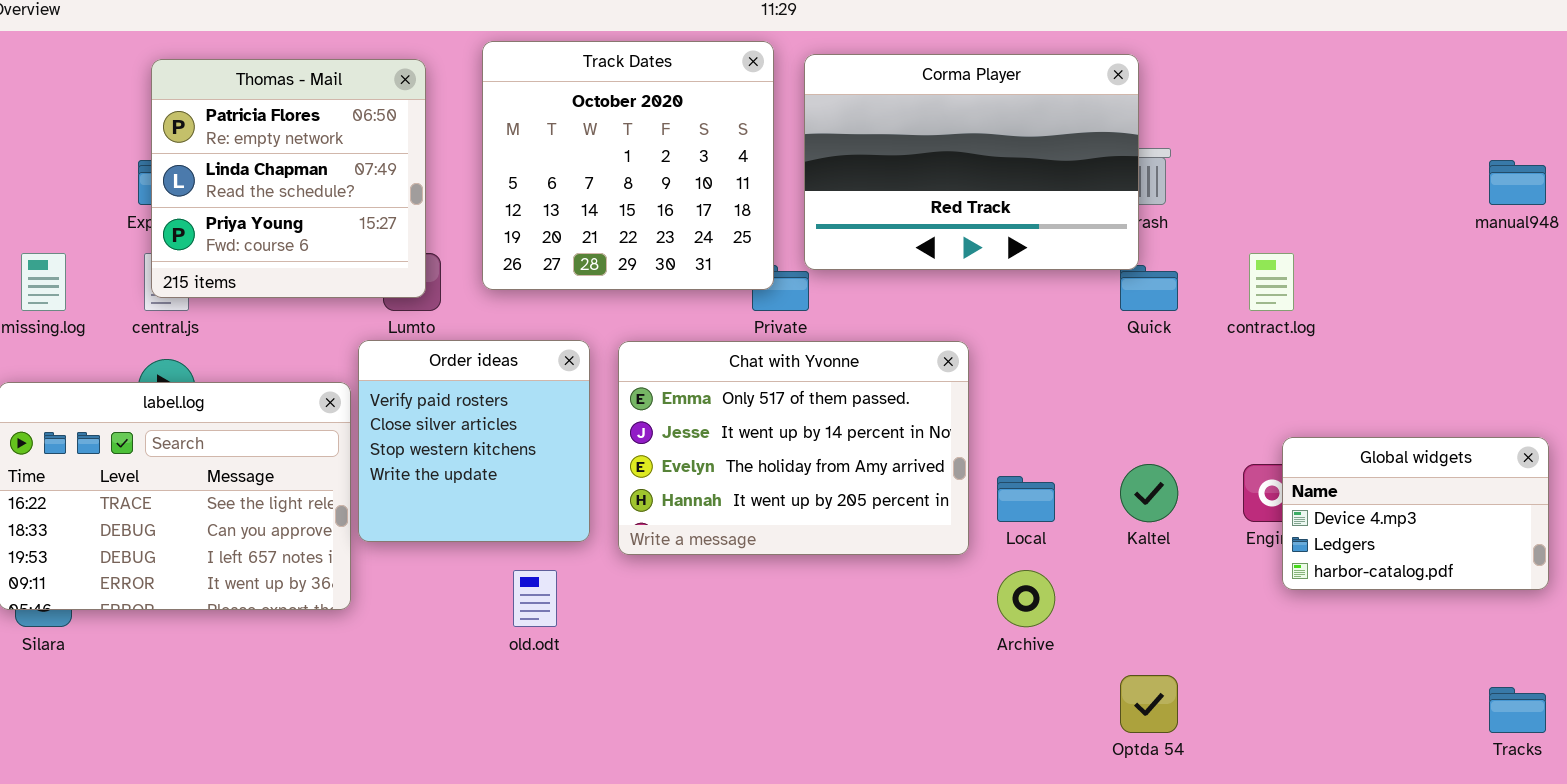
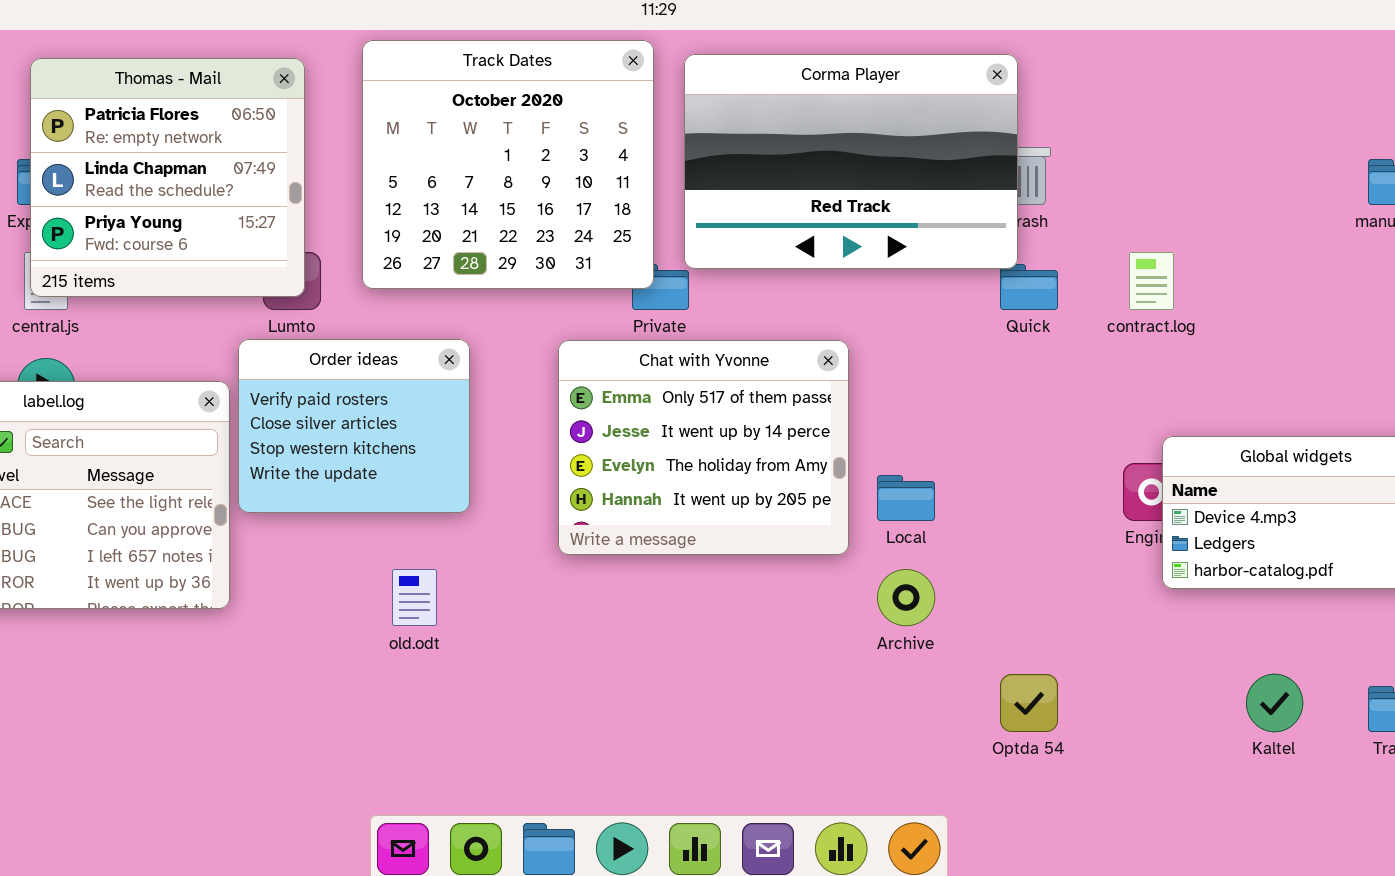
Order ideas: [358,340,590,542] -> [238,339,470,513], resized
Chat with Yvonne: [618,341,969,555] -> [558,340,849,555], resized
Kaltel: [1120,464,1178,522] -> [1246,674,1303,732], moved

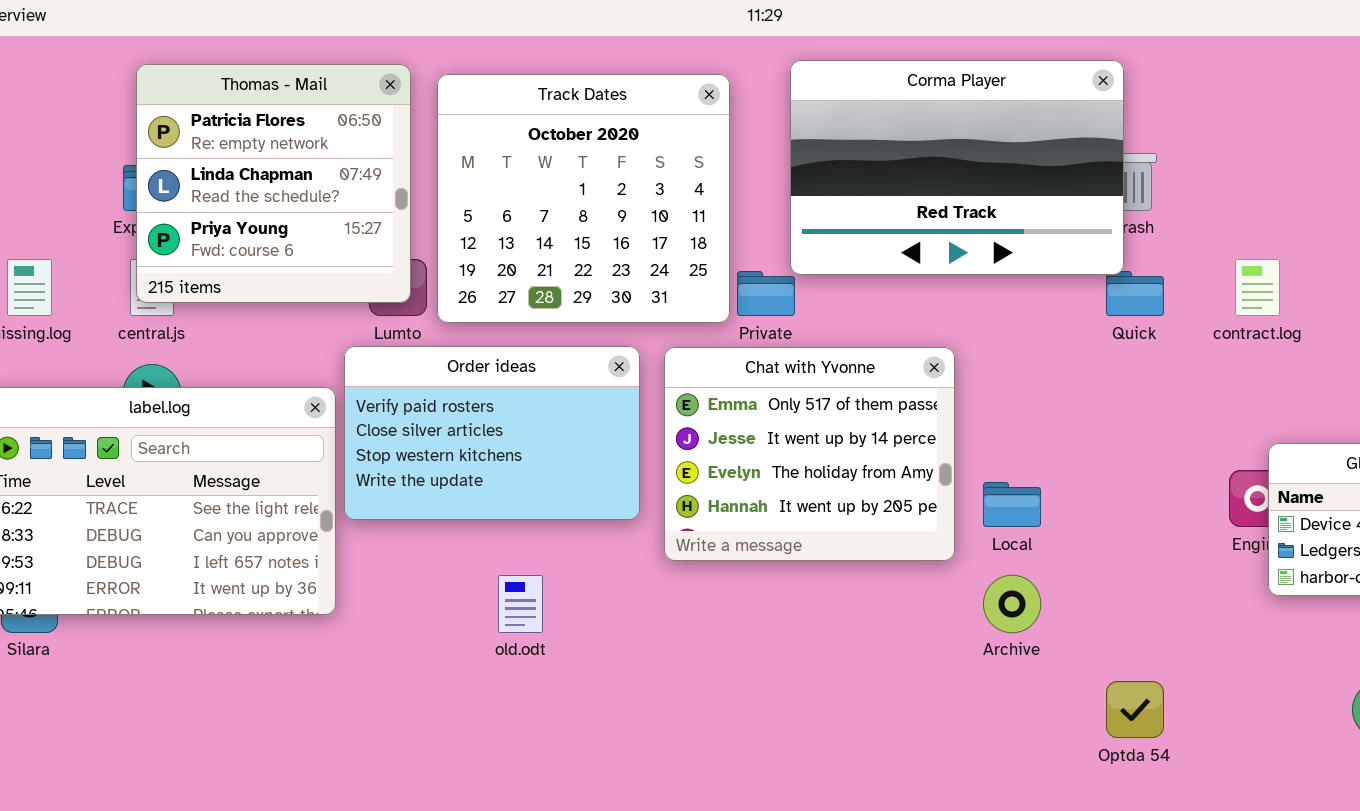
Track Dates: [362,40,654,289] -> [437,74,730,323], moved
Order ideas: [238,339,470,513] -> [344,346,640,520], resized

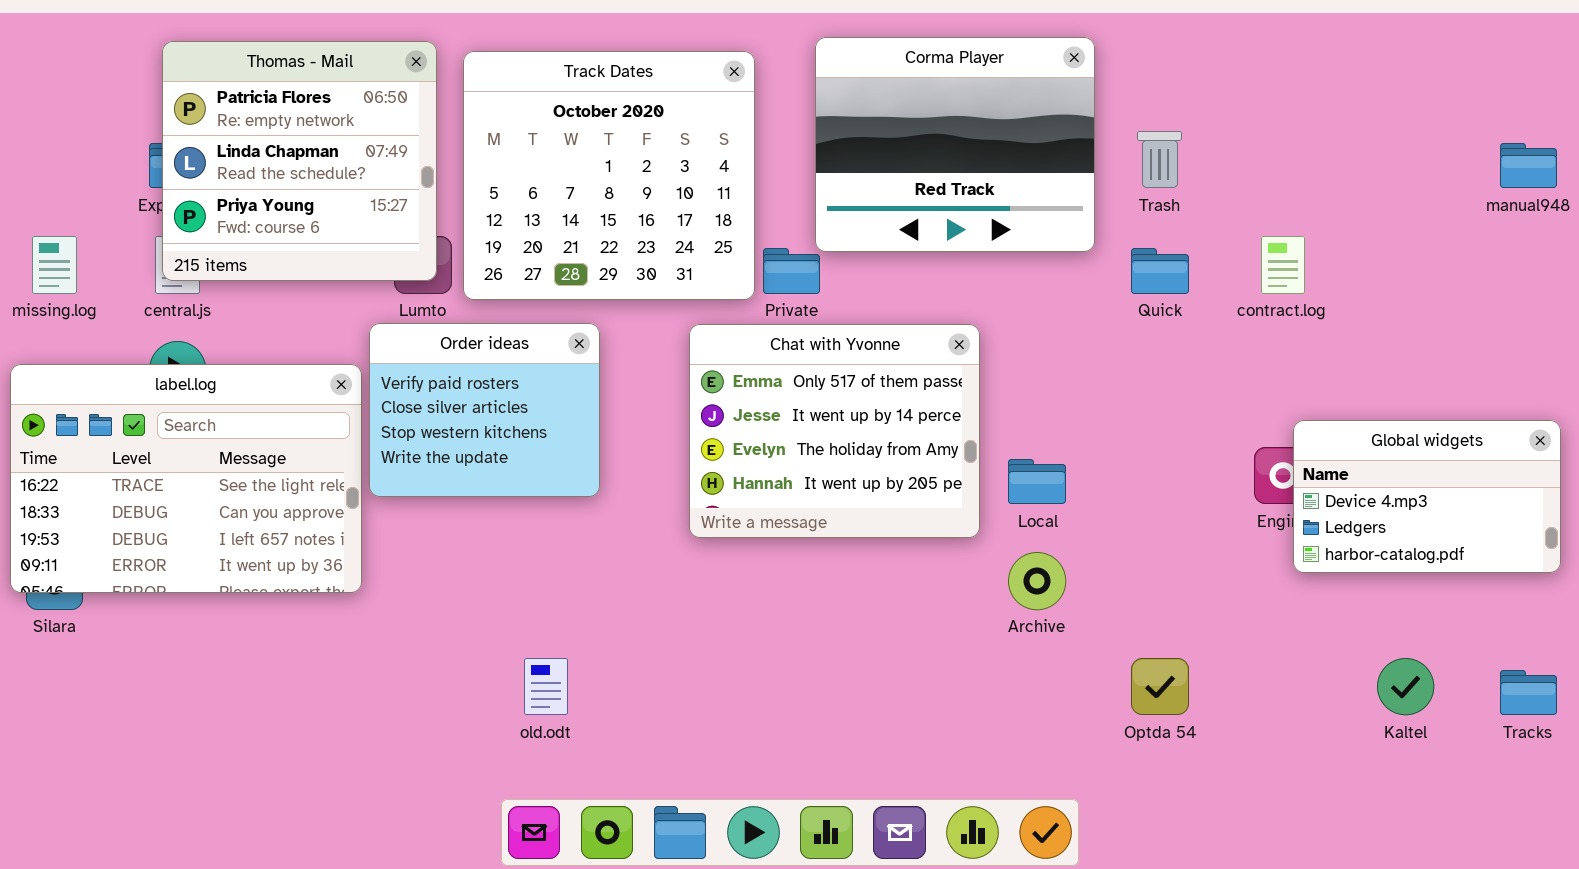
Corma Player: [790,60,1124,275] -> [815,37,1095,252], resized
Order ideas: [344,346,640,520] -> [369,323,600,497], resized
old.odt: [498,575,543,633] -> [524,658,568,715], moved

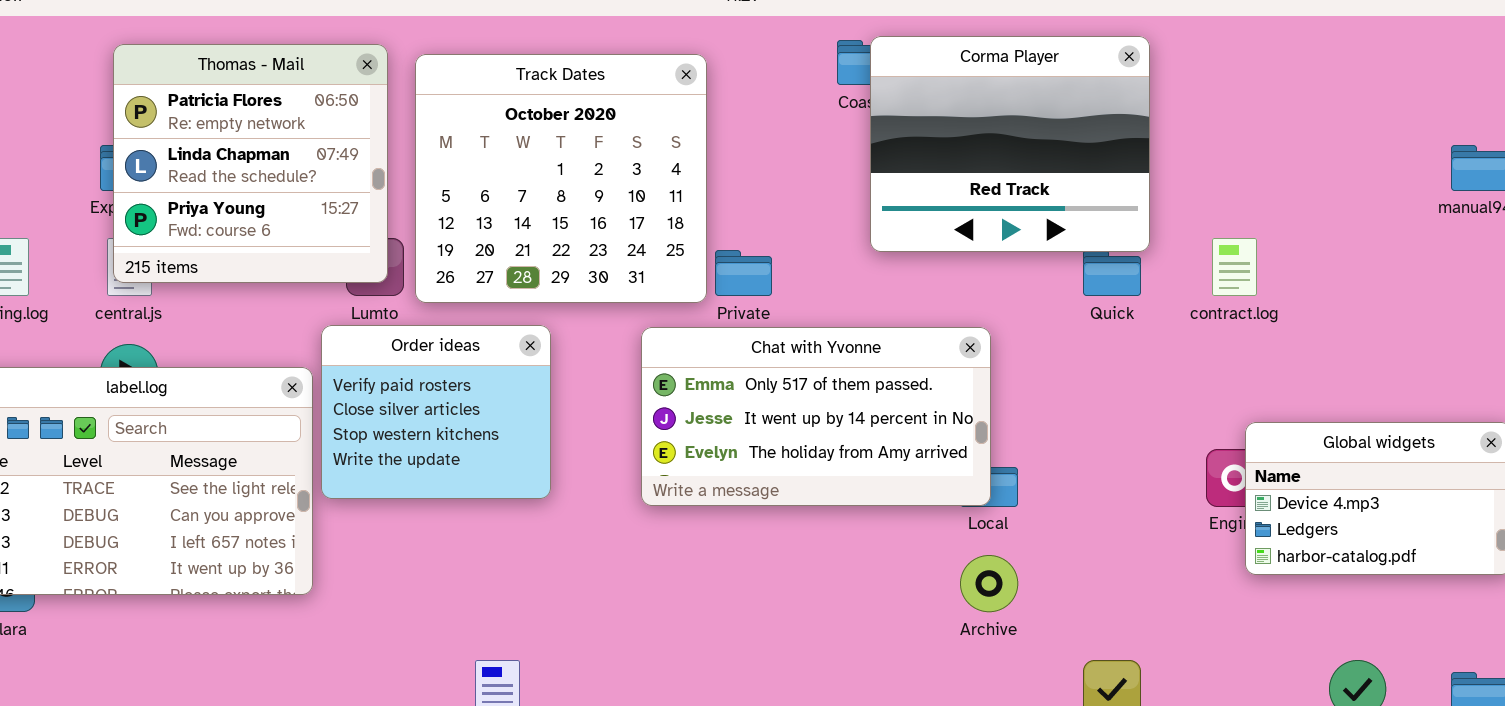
Corma Player: [815,37,1095,252] -> [870,36,1150,252], moved
Chat with Yvonne: [689,324,980,538] -> [641,327,991,506], resized

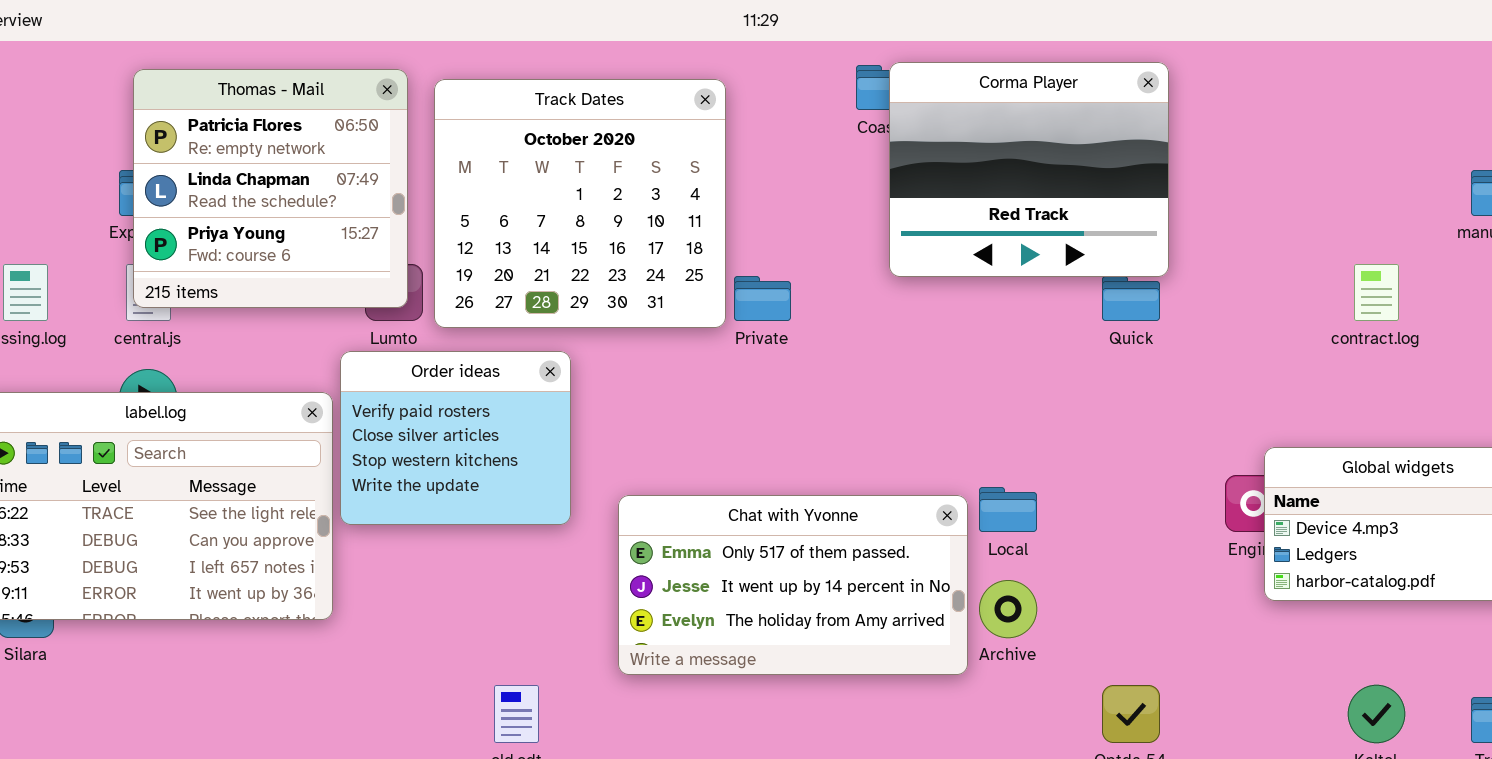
contract.log: [1212,238,1257,296] -> [1354,264,1399,321], moved
Chat with Yvonne: [641,327,991,506] -> [618,495,968,675], moved

